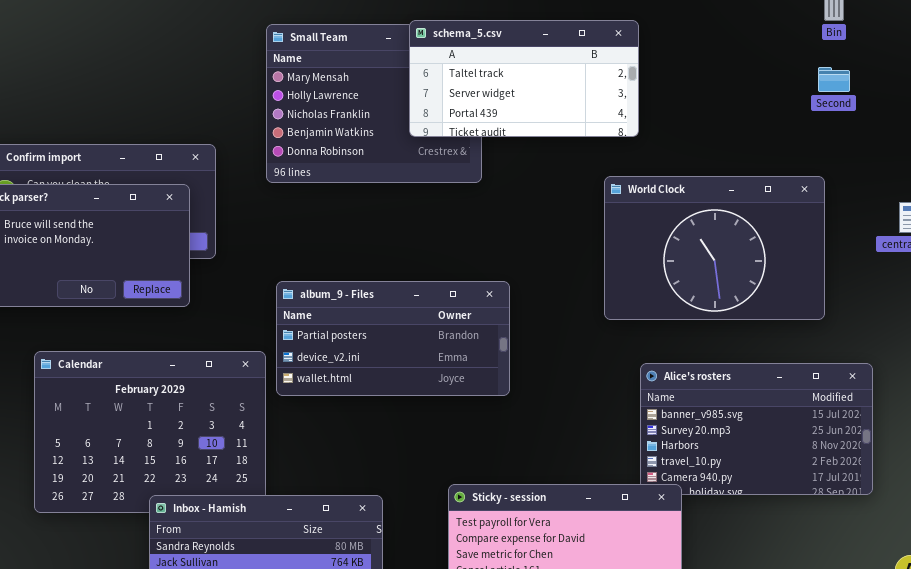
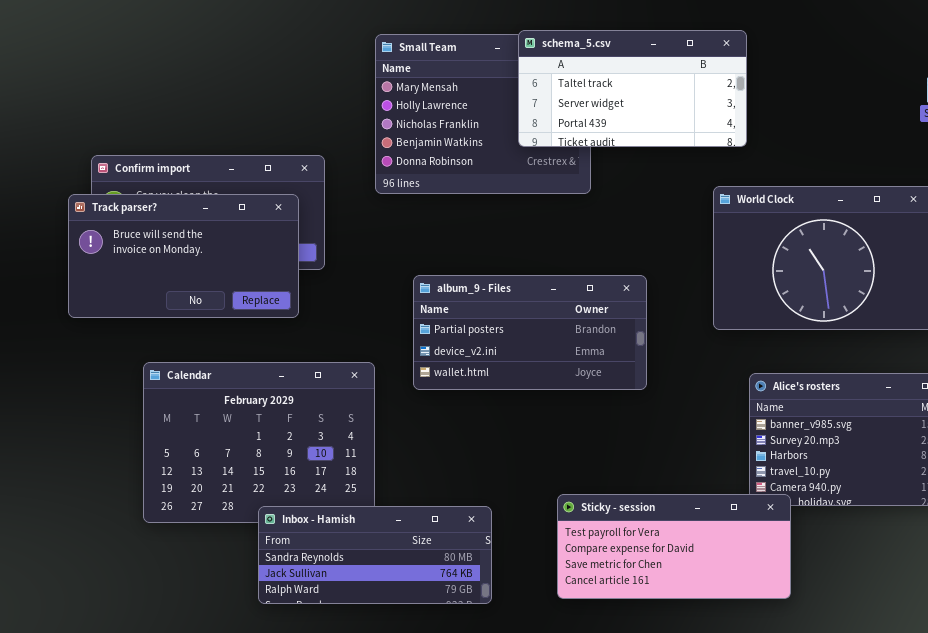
album_9 - Files: [276,281,510,396] -> [413,275,647,390], moved

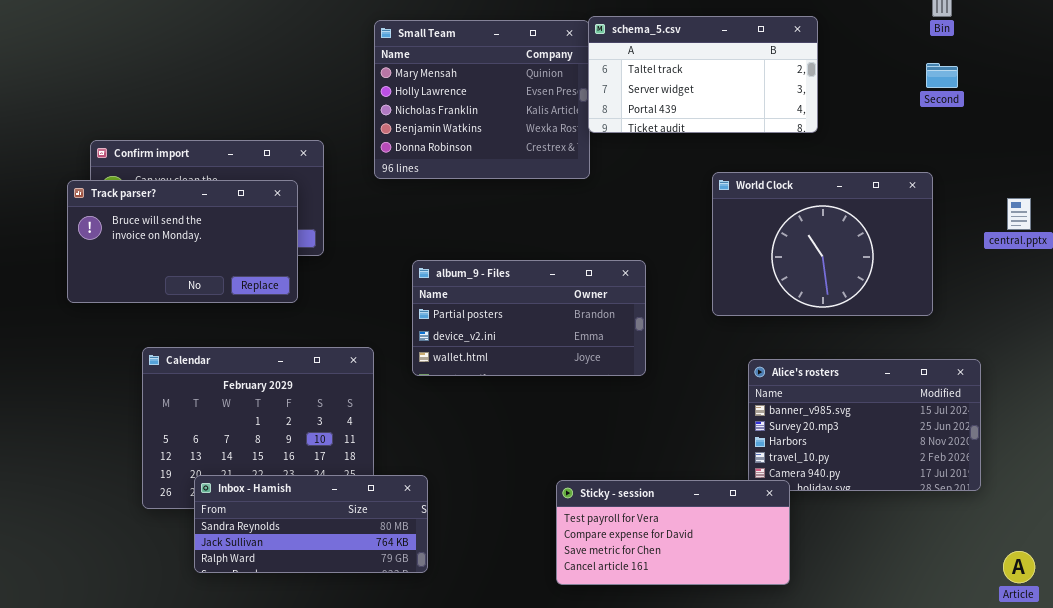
schema_5.csv: [518,30,747,147] -> [588,16,818,133], moved
Inbox - Hamish: [258,506,492,604] -> [194,475,428,573], moved

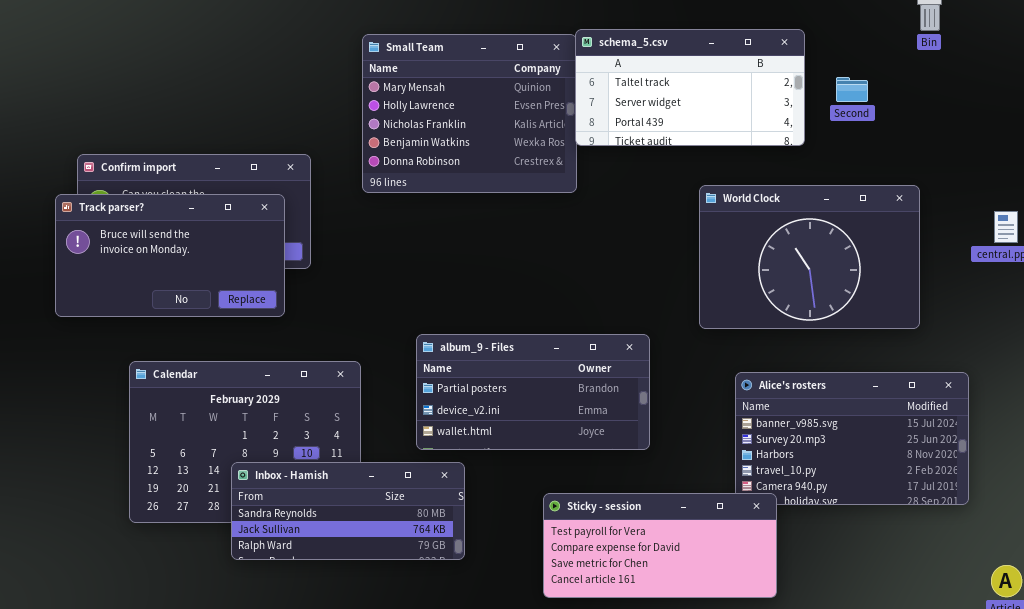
Second: [926,63,958,88] -> [836,77,868,102], moved
album_9 - Files: [412,260,646,376] -> [416,334,650,450], moved
Inbox - Hamish: [194,475,428,573] -> [231,462,465,560], moved

